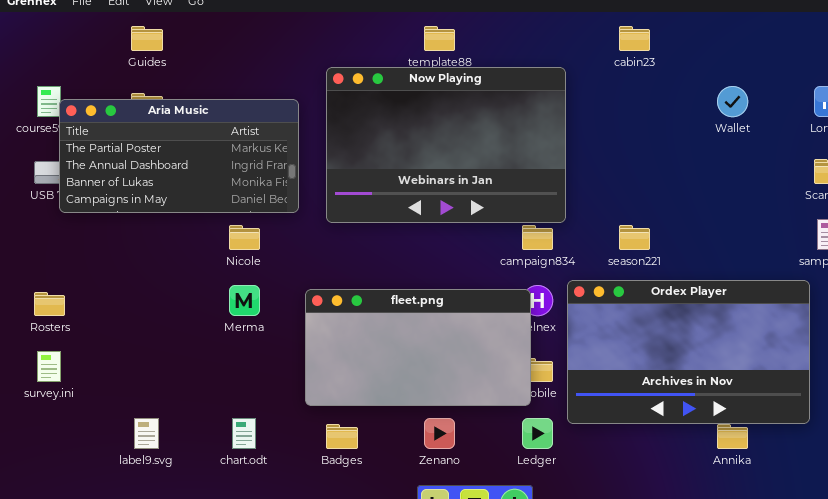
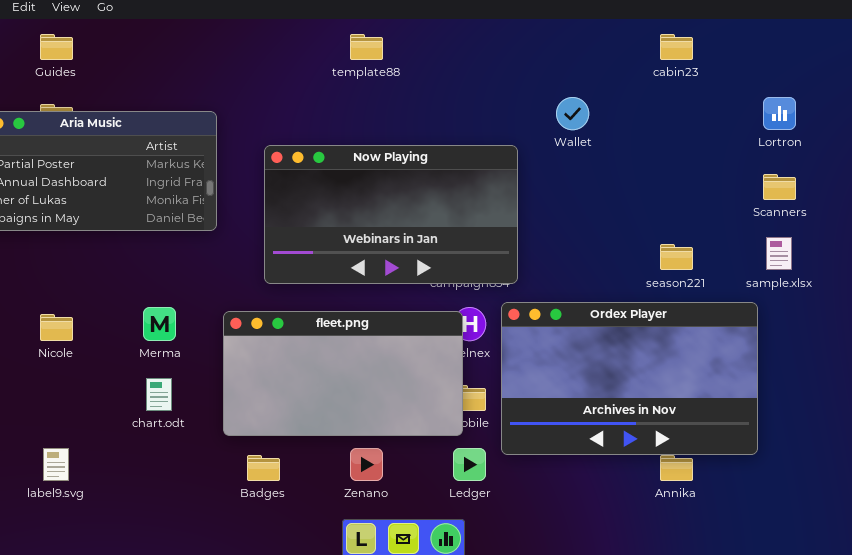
cabin23: [619,26,650,51] -> [660,34,693,60], moved
Now Playing: [326,67,566,223] -> [264,145,518,284], moved, resized
Wallet: [717,86,748,117] -> [556,97,589,130], moved
Nicole: [229,225,260,250] -> [40,314,73,341], moved
season221: [619,225,650,250] -> [660,244,693,270], moved
chart.odt: [232,418,256,449] -> [146,378,172,411], moved

